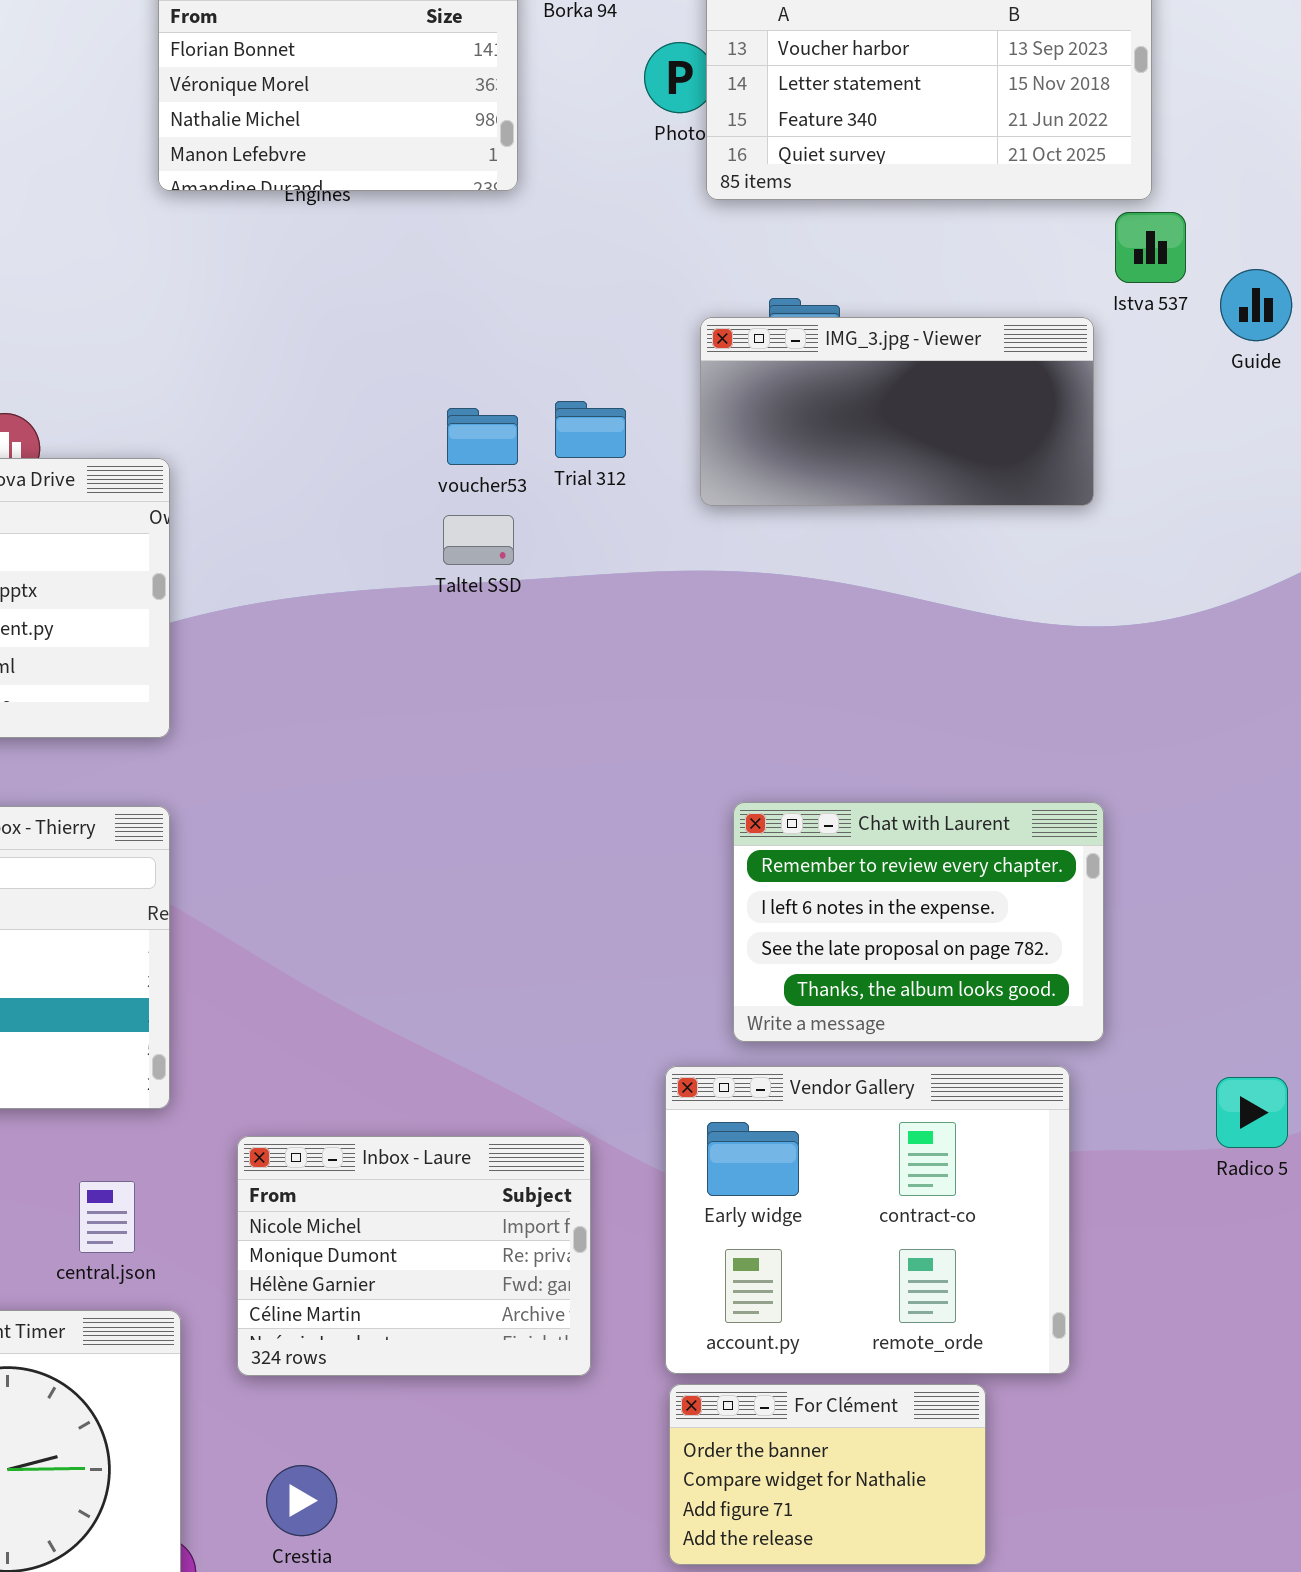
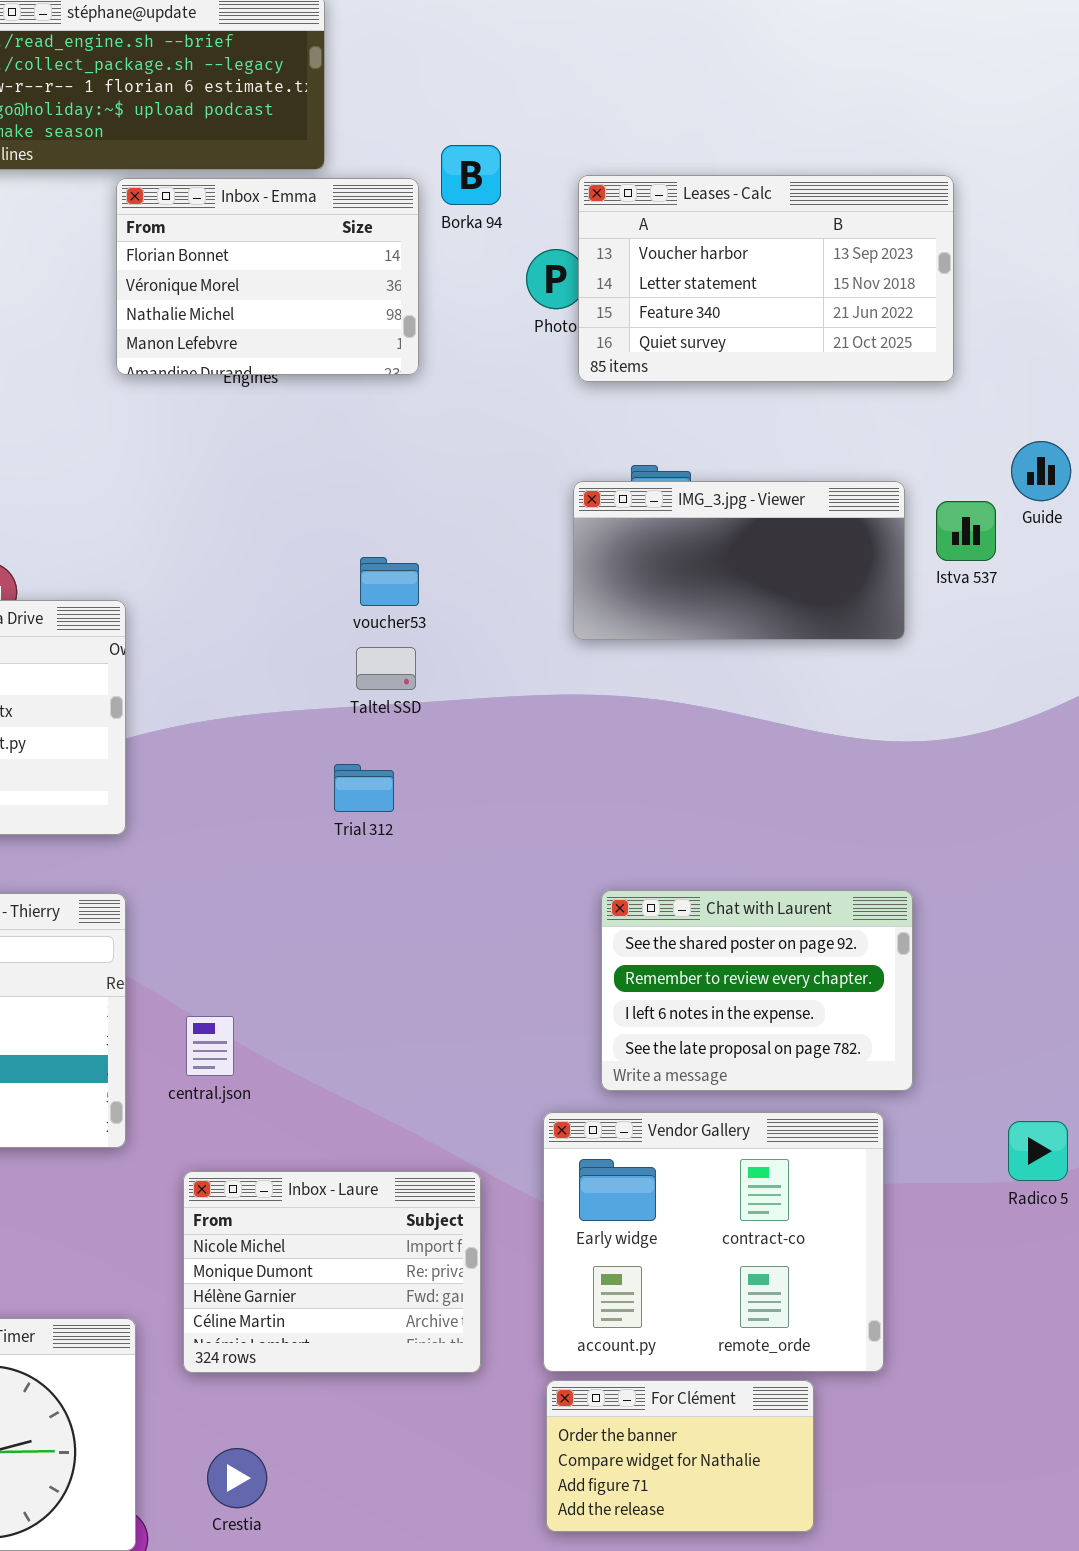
Istva 537: [1115,212,1186,283] -> [936,501,996,561], moved
Trial 312: [555,401,626,458] -> [334,764,394,812], moved
Chat with Laurent: [733,802,1104,1042] -> [601,890,913,1091], scrolled up 1 row
central.json: [79,1181,135,1253] -> [186,1016,234,1076], moved

